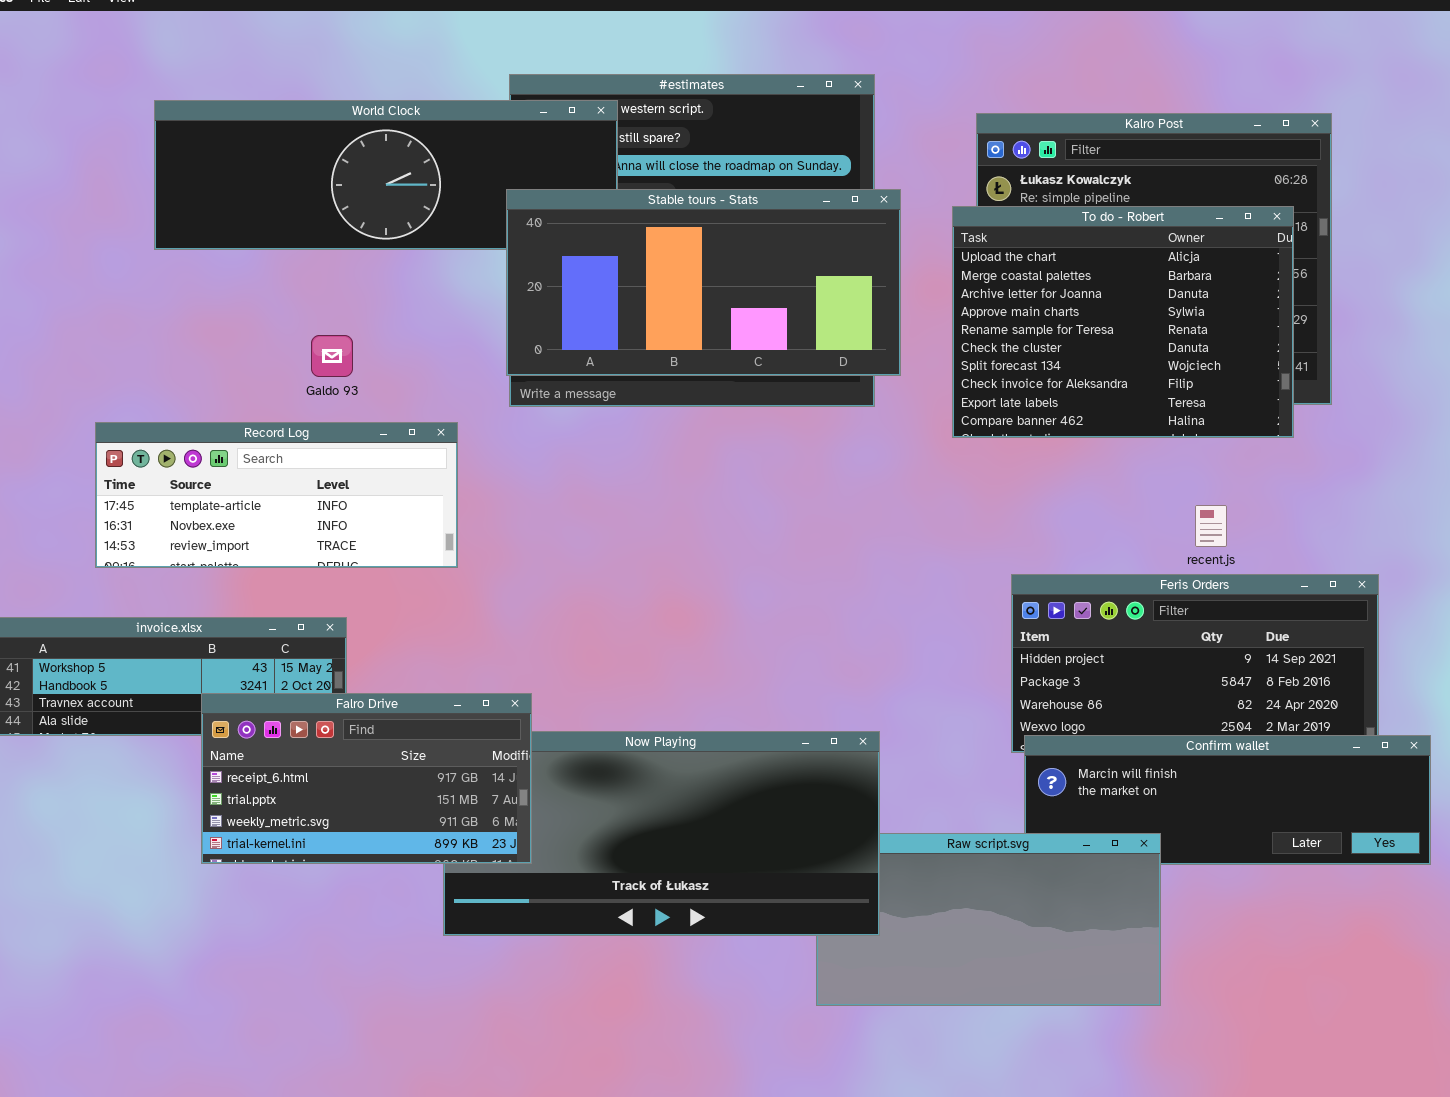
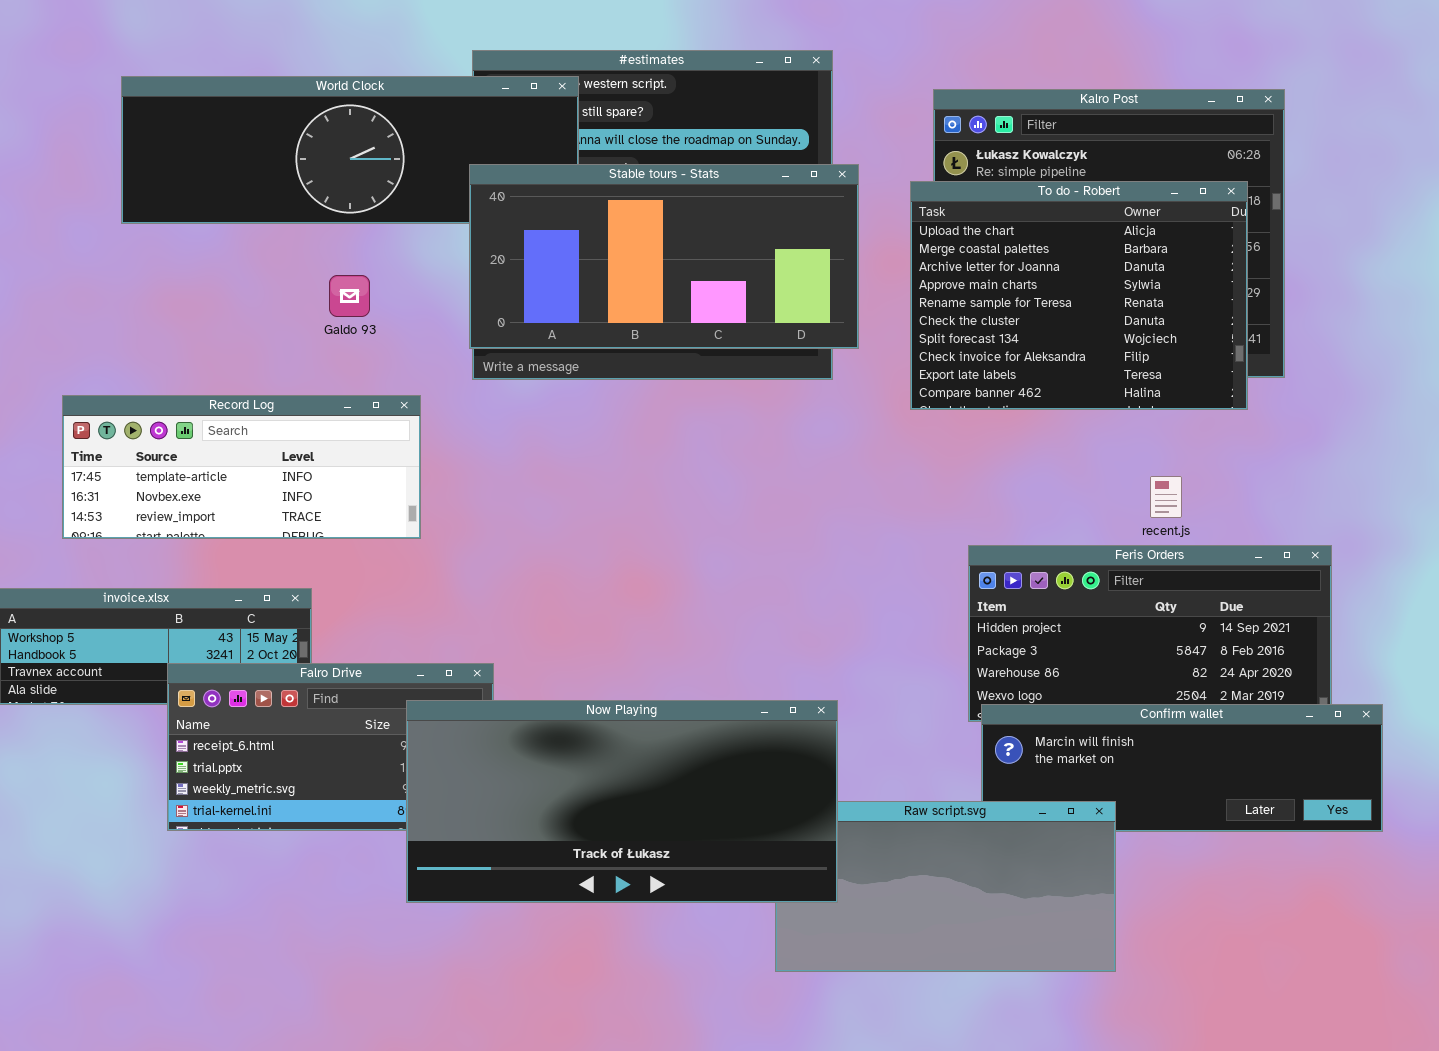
Galdo 93: [311,335,353,377] -> [329,275,370,317], moved
Now Playing: [443,731,880,936] -> [406,700,838,903], raised

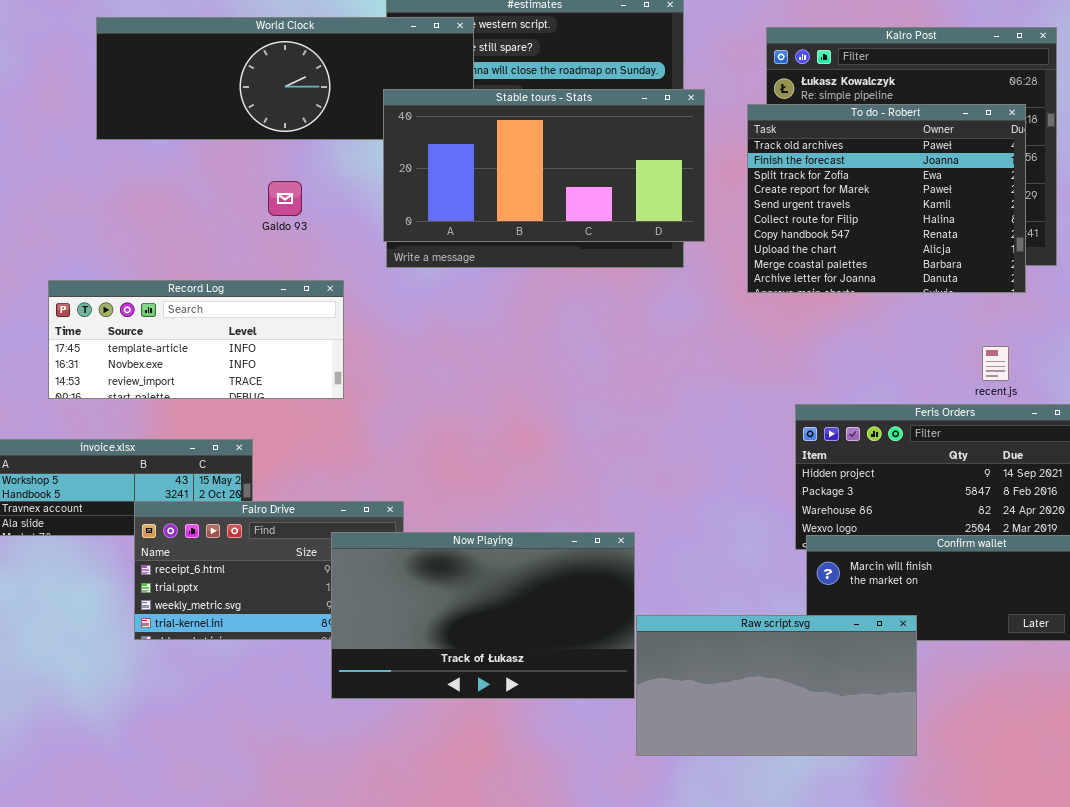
To do - Robert: [910,181,1248,410] -> [747,104,1026,293], scrolled up 7 rows
recent.js: [1150,476,1182,518] -> [982,346,1009,381], moved
Now Playing: [406,700,838,903] -> [331,532,635,699], resized

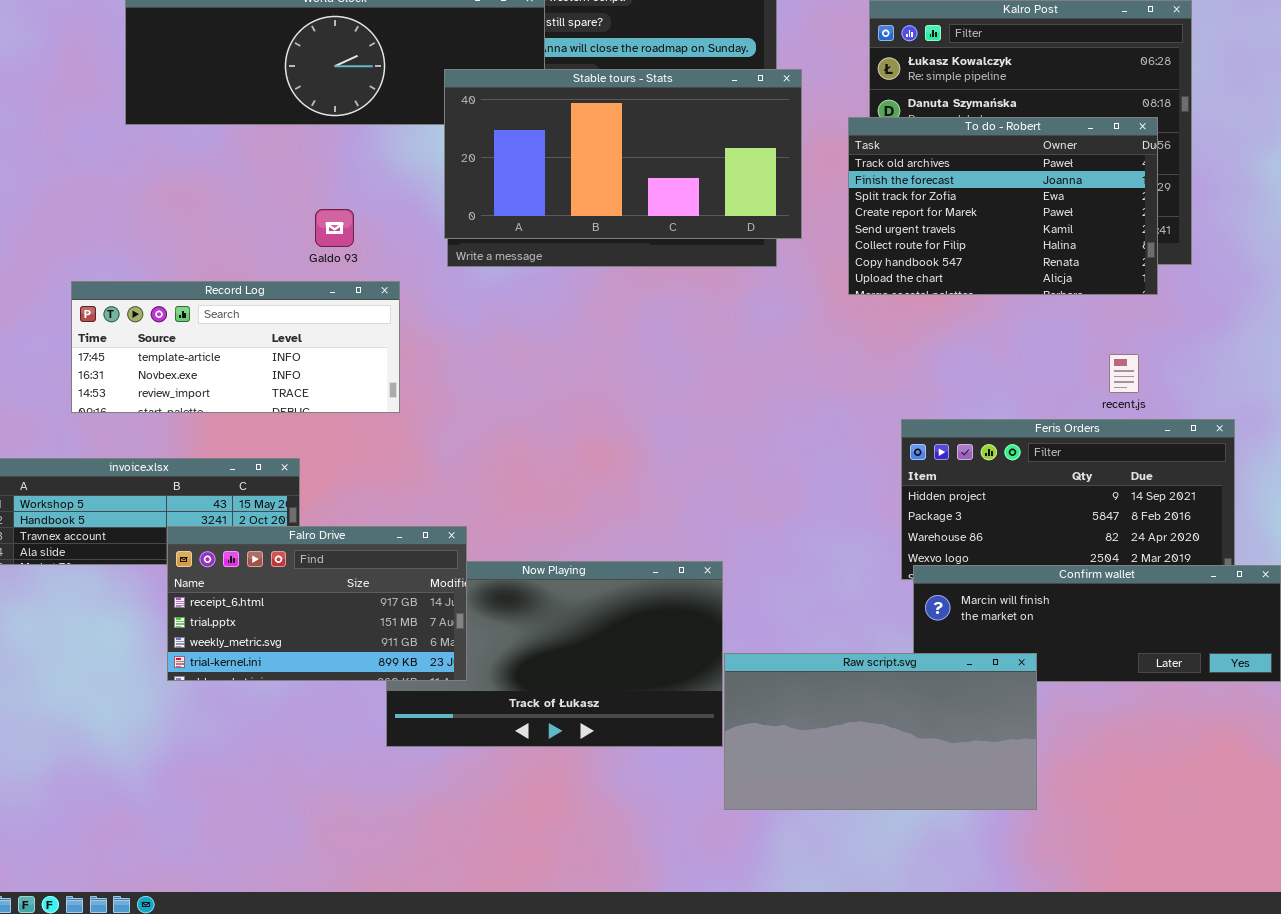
To do - Robert: [747,104,1026,293] -> [848,117,1158,295], resized
Galdo 93: [268,181,302,216] -> [315,209,354,247], moved
Falro Drive: [134,501,404,640] -> [167,526,467,681], raised

